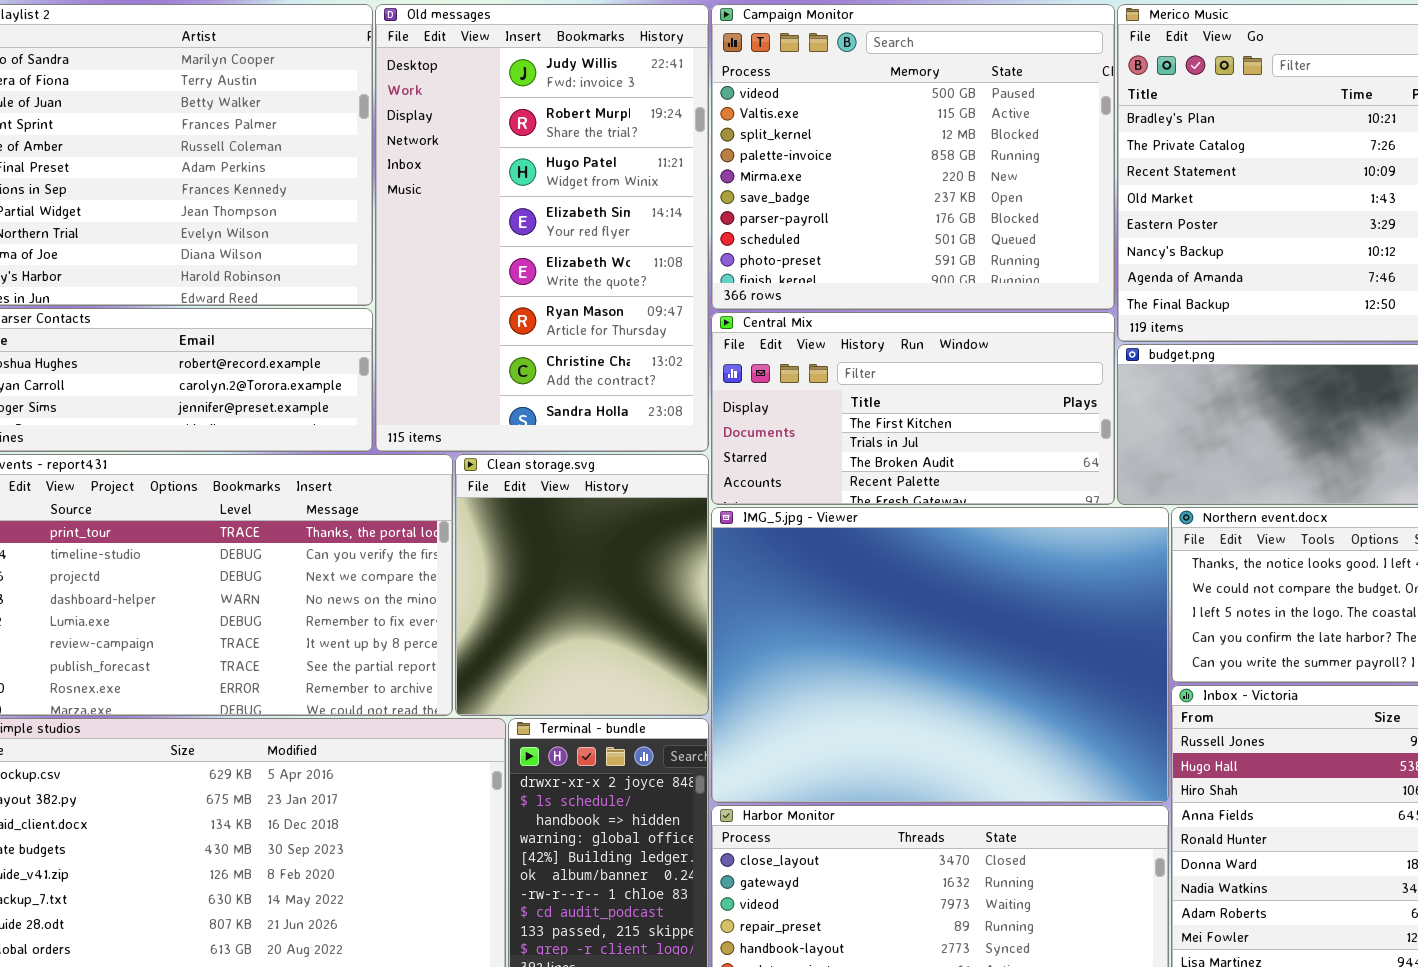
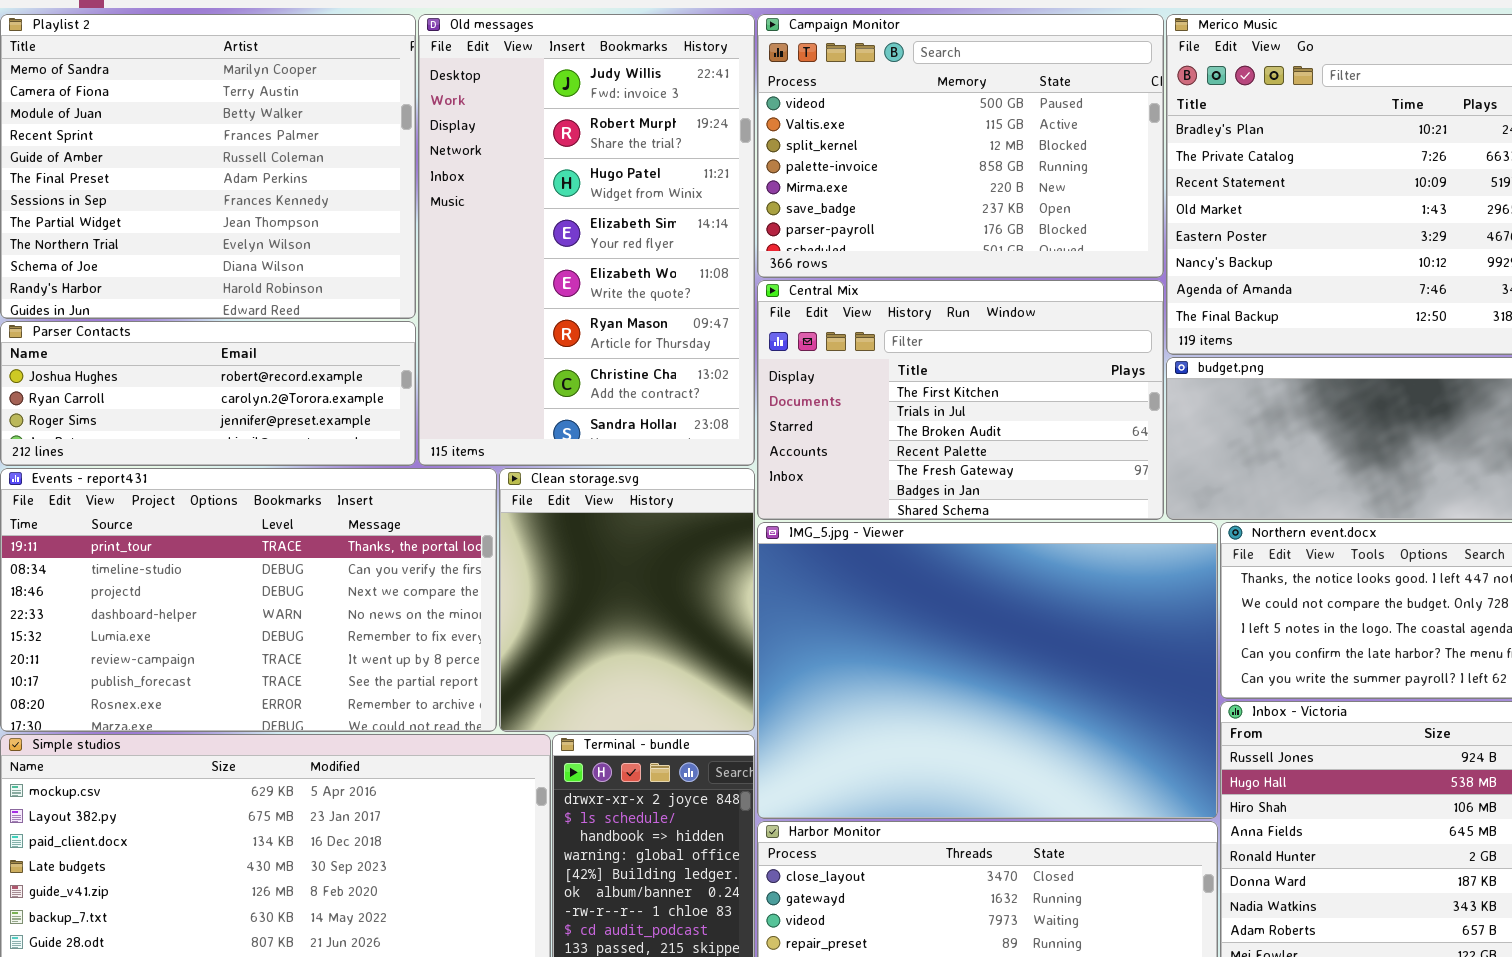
Campaign Monitor: [711,4,1115,310] -> [757,14,1164,278], resized
Central Mix: [711,312,1115,505] -> [757,280,1164,520], resized

